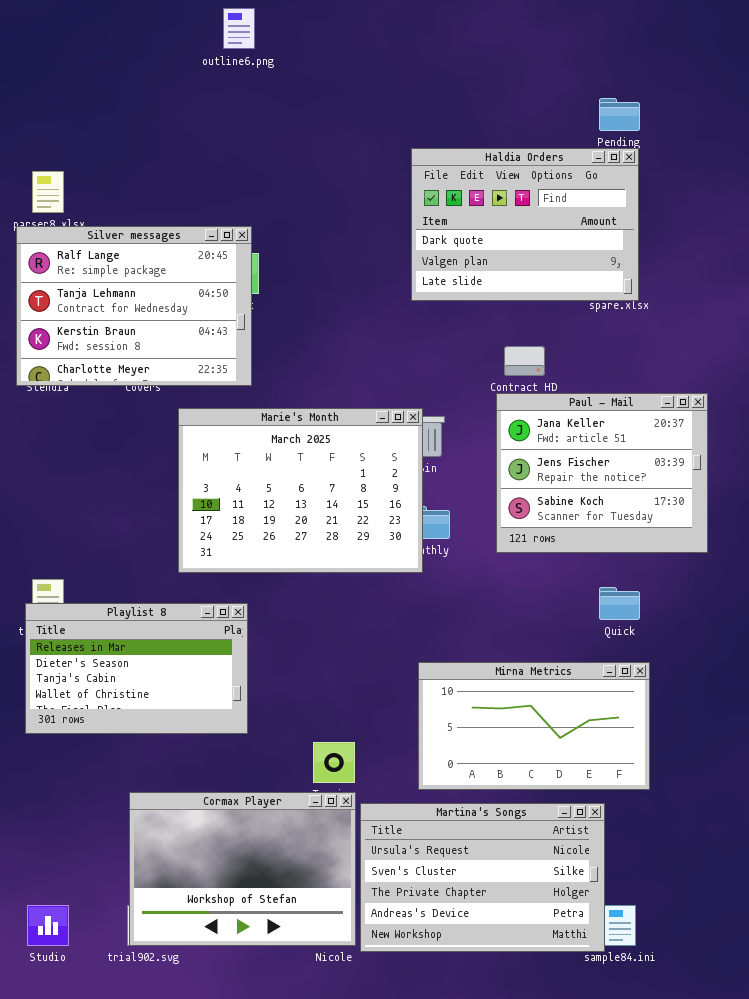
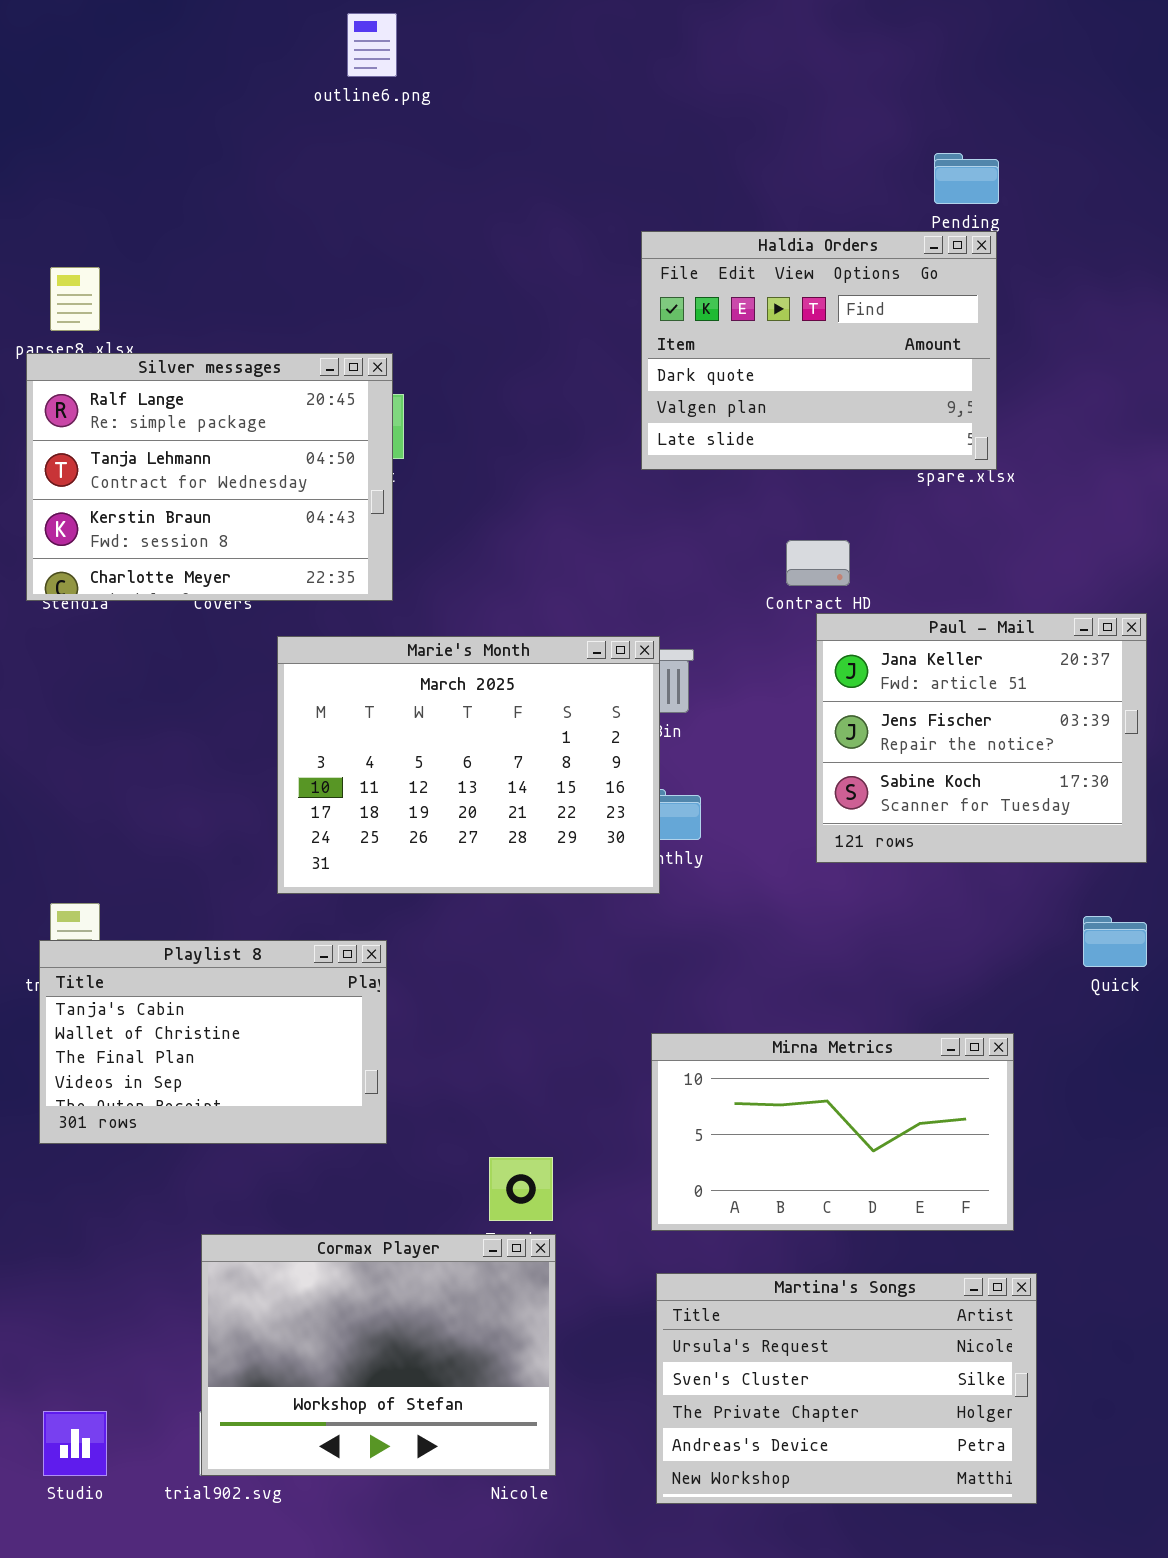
Paul - Mail: [496,393,708,553] -> [816,613,1147,863], moved
Quick: [599,587,640,620] -> [1083,916,1147,967], moved
Playlist 8: [25,603,248,734] -> [39,940,387,1144], scrolled down 2 rows
Martina's Songs: [360,803,605,952] -> [656,1273,1037,1504], moved

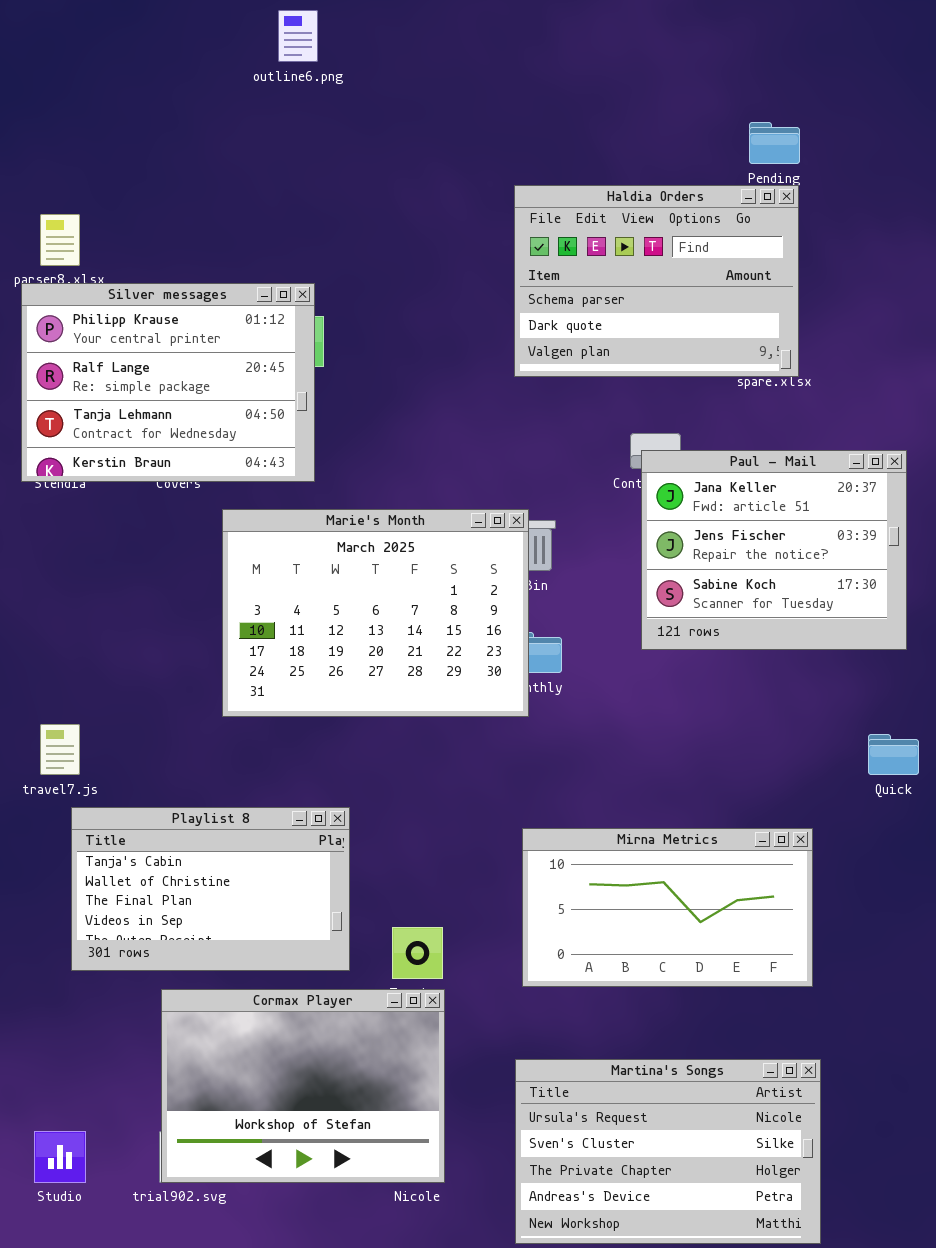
Haldia Orders: [641,231,997,470] -> [514,185,799,377], scrolled up 1 row
Silver messages: [26,353,393,601] -> [21,283,315,482], scrolled up 1 row
Paul - Mail: [816,613,1147,863] -> [641,450,907,650], moved
Playlist 8: [39,940,387,1144] -> [71,807,350,971], moved
Martina's Songs: [656,1273,1037,1504] -> [515,1059,821,1244], moved

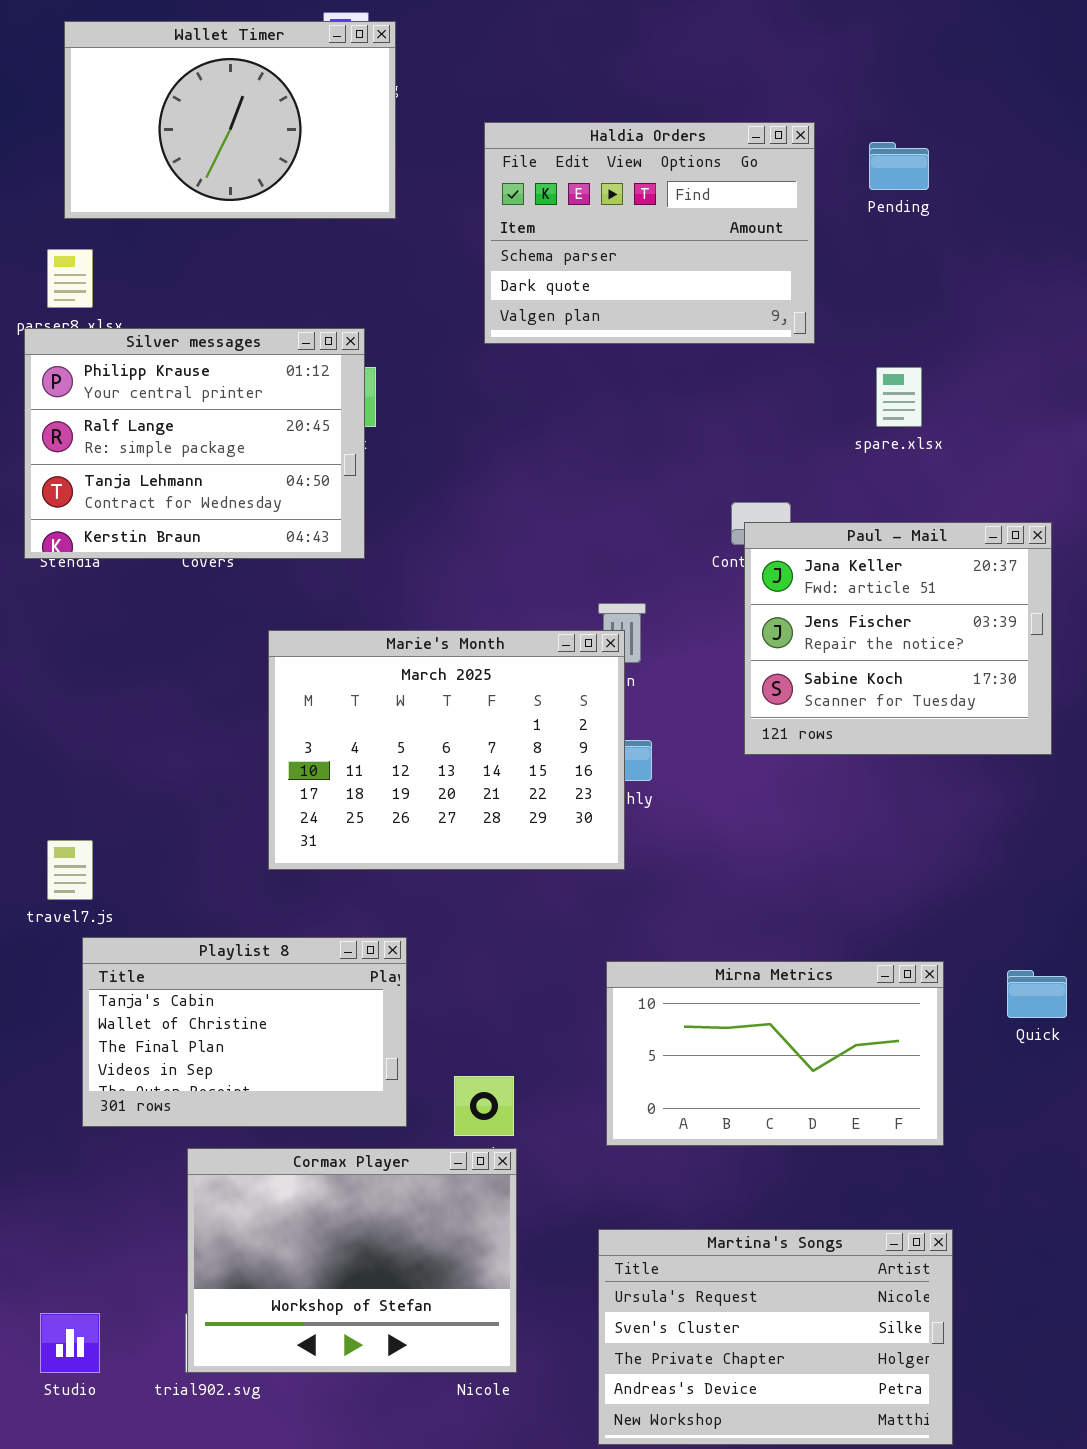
Wallet Timer: none -> [64,21,396,219], opened
Haldia Orders: [514,185,799,377] -> [484,122,815,344], moved
Marie's Month: [222,509,529,717] -> [268,630,625,870], moved
Quick: [868,734,919,775] -> [1007,970,1067,1018], moved

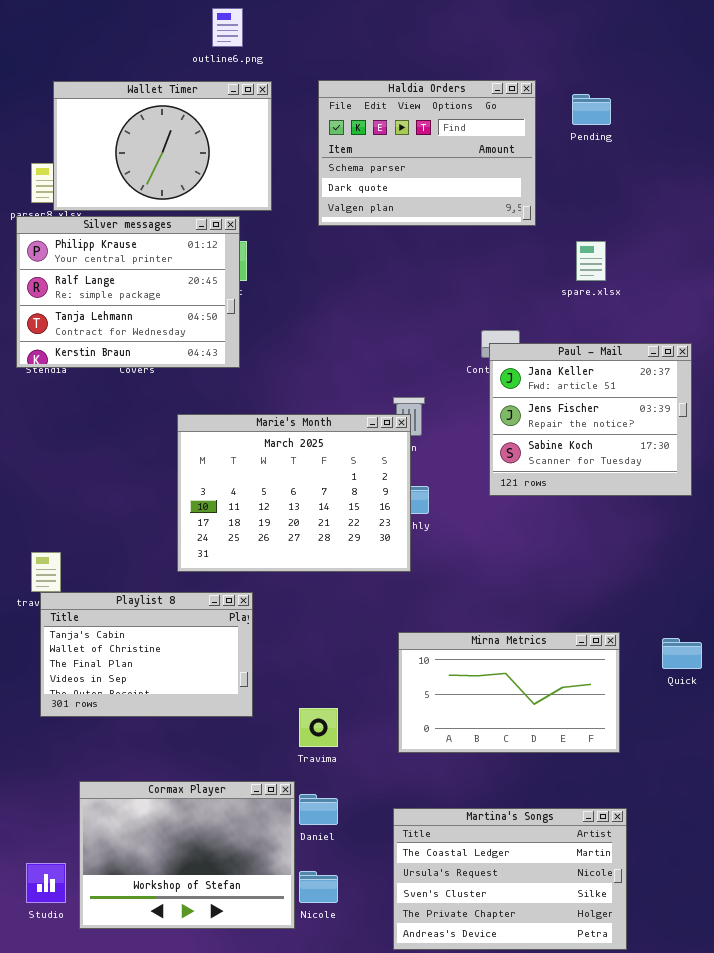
Wallet Timer: [64,21,396,219] -> [53,81,272,211], moved
Playlist 8: [82,937,407,1127] -> [40,592,253,717], moved
Cormax Player: [187,1148,517,1373] -> [79,781,295,929], moved
Martina's Songs: [598,1229,953,1445] -> [393,808,627,950], scrolled up 1 row

